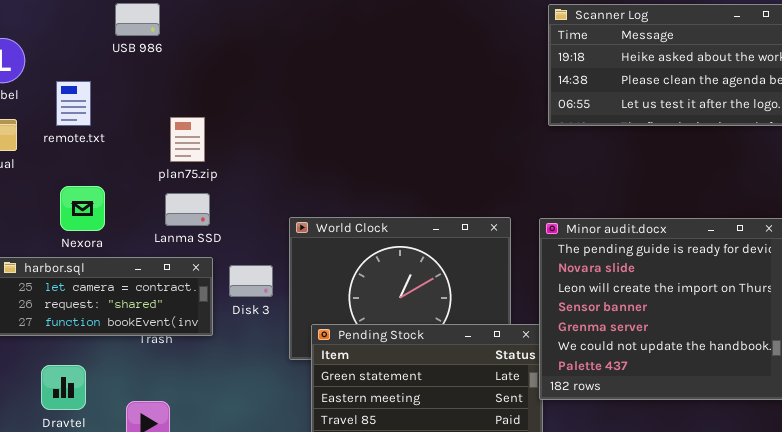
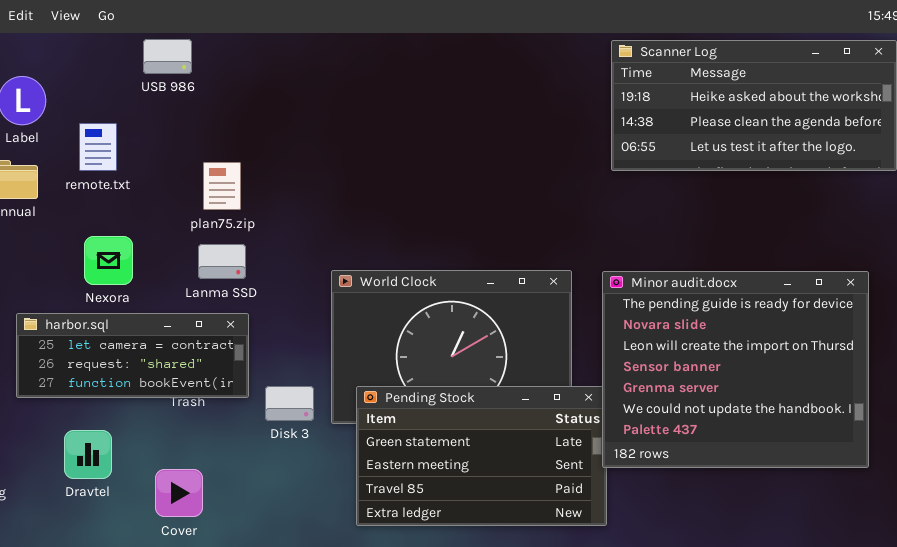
Disk 3: [229,265,273,297] -> [265,386,314,421], moved

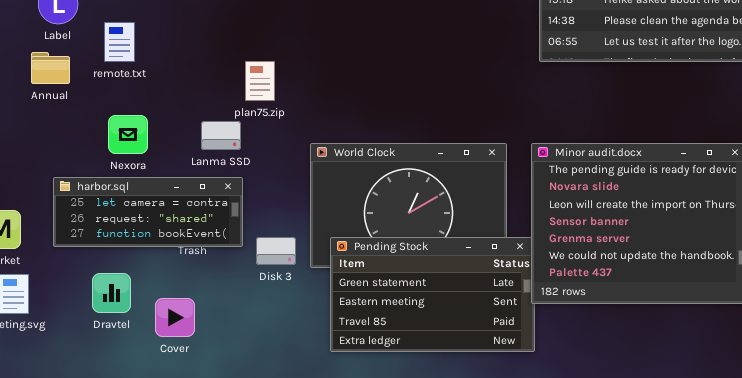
plan75.zip: [203,162,241,210] -> [245,61,275,101], moved
Cover: [155,469,203,517] -> [155,298,195,337], moved

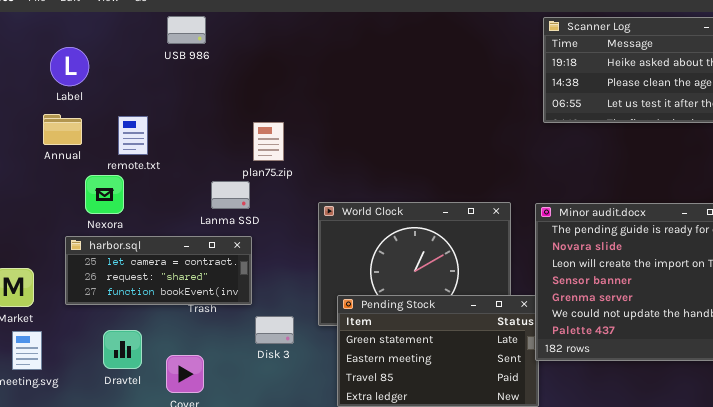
remote.txt: [104,22,135,62] -> [118,116,148,155], moved
Nexora: [108,115,148,154] -> [85,175,124,214], moved
Disk 3: [256,237,296,265] -> [255,316,294,344], moved

